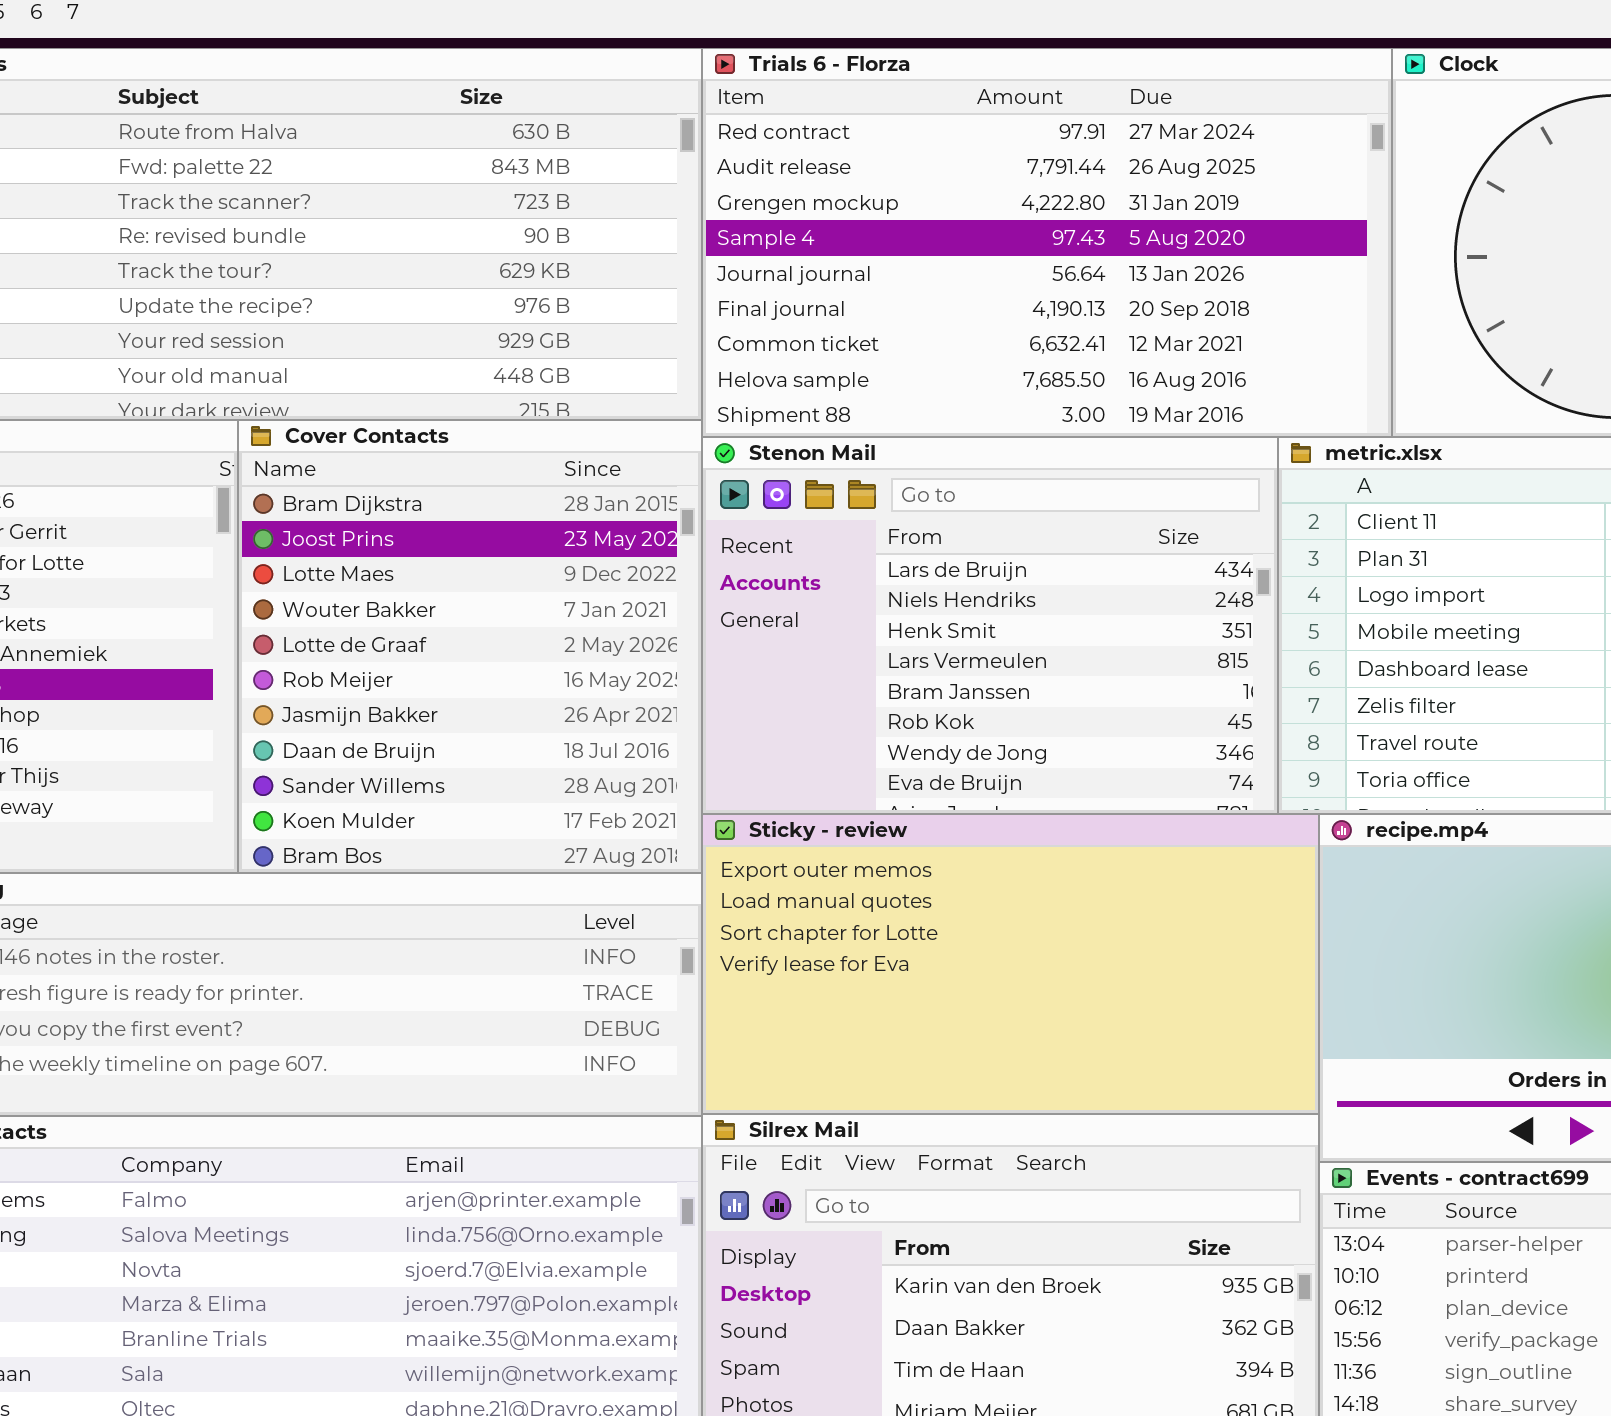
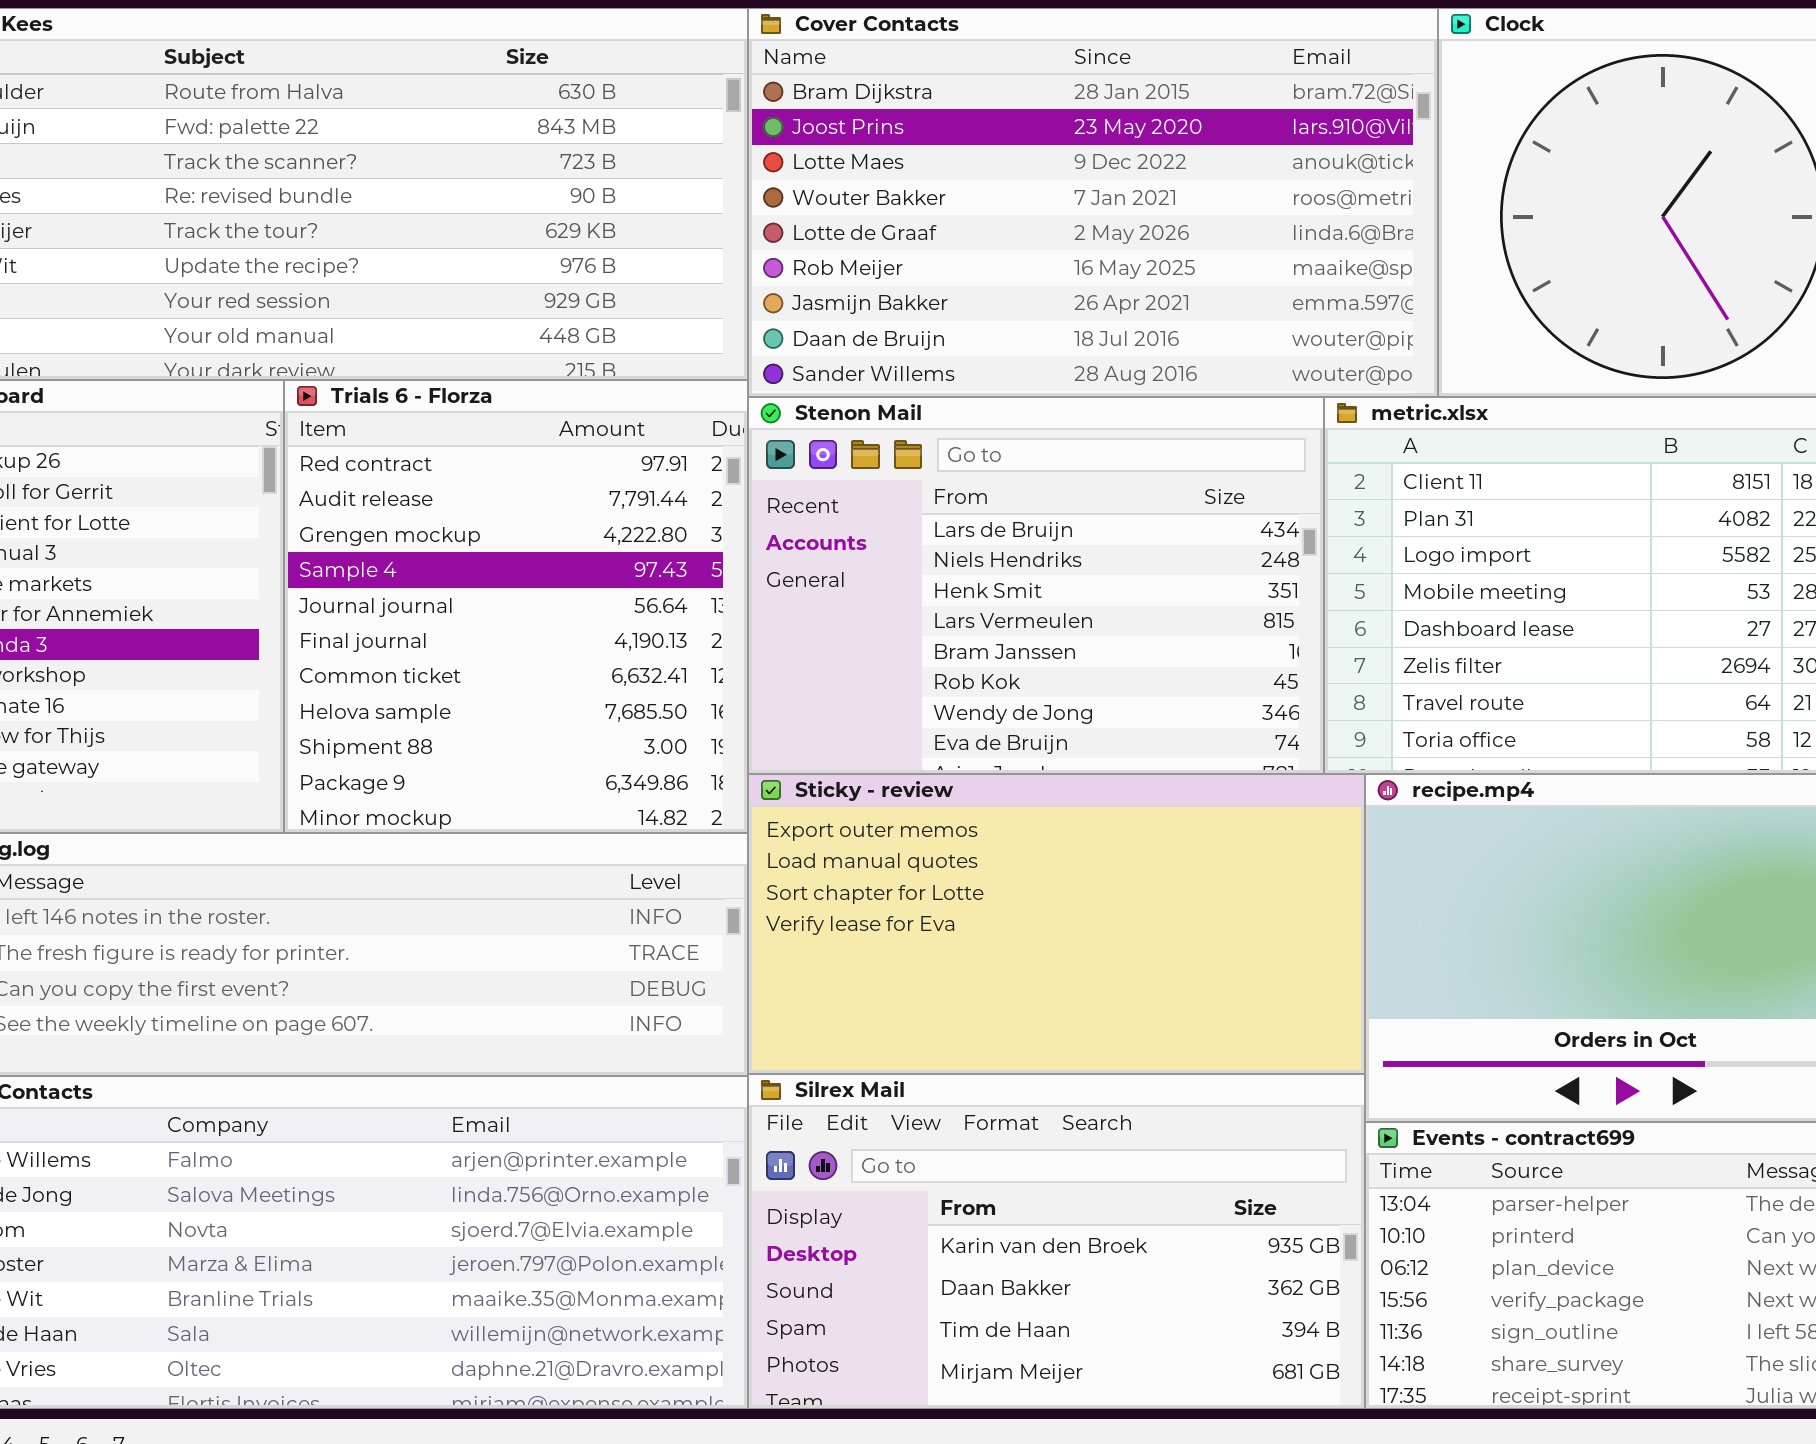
Trials 6 - Florza: [702,48,1392,437] -> [284,380,748,833], moved, resized
Cover Contacts: [238,420,702,873] -> [748,8,1438,397], moved, resized

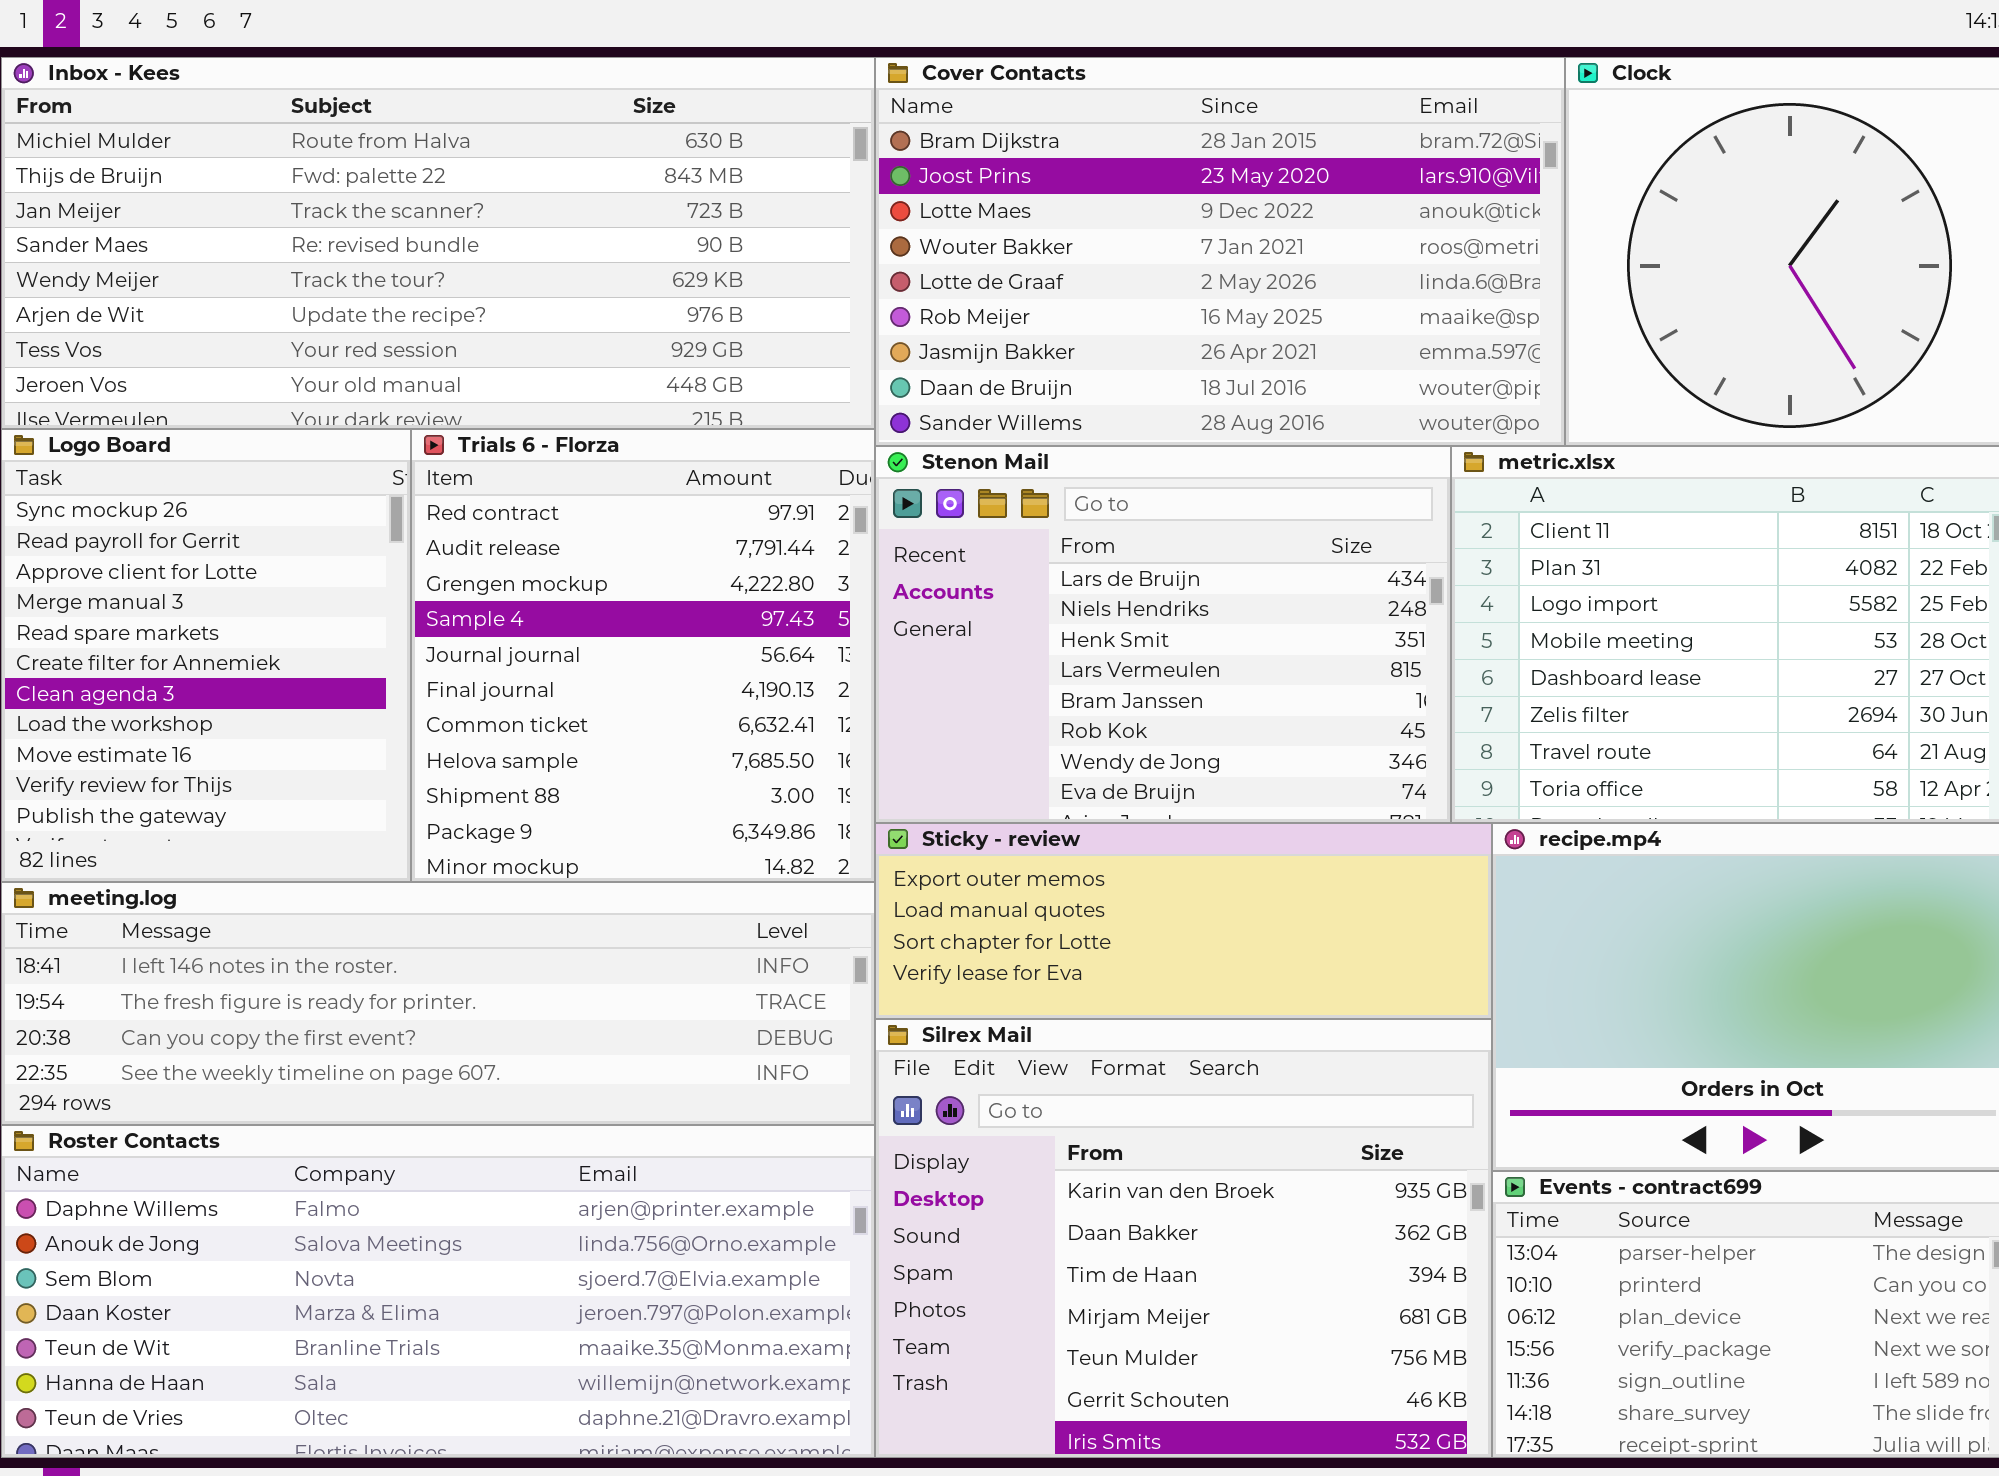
Sticky - review: [748,774,1365,1074] -> [875,823,1492,1019], resized
Silrex Mail: [748,1074,1365,1409] -> [875,1019,1492,1458], resized

